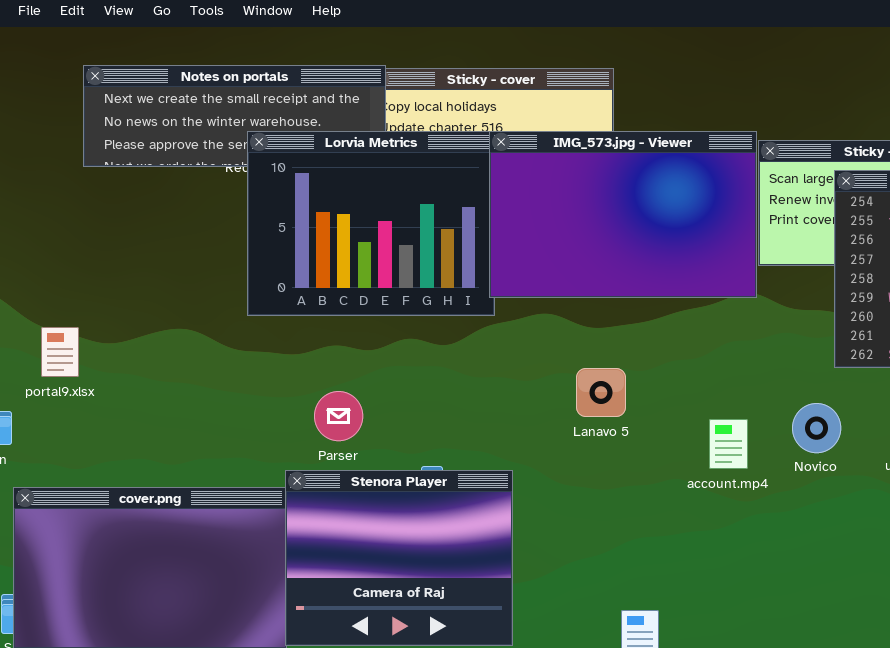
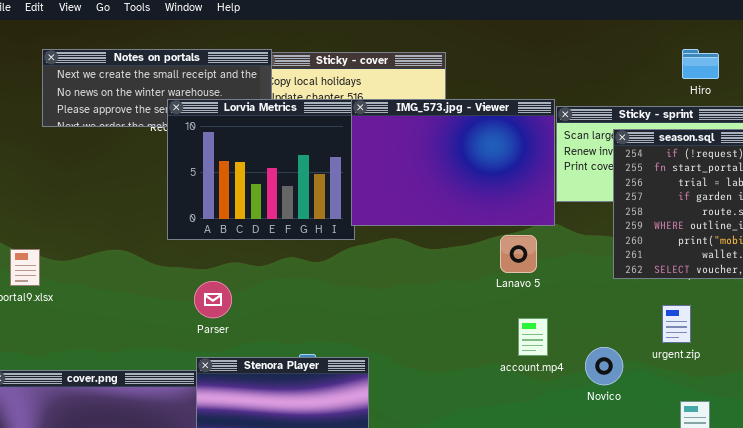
Lanavo 5: [576,368,626,417] -> [500,235,537,273], moved
Parser: [314,391,363,441] -> [194,281,232,318], moved
Novico: [792,403,841,453] -> [585,347,623,385], moved

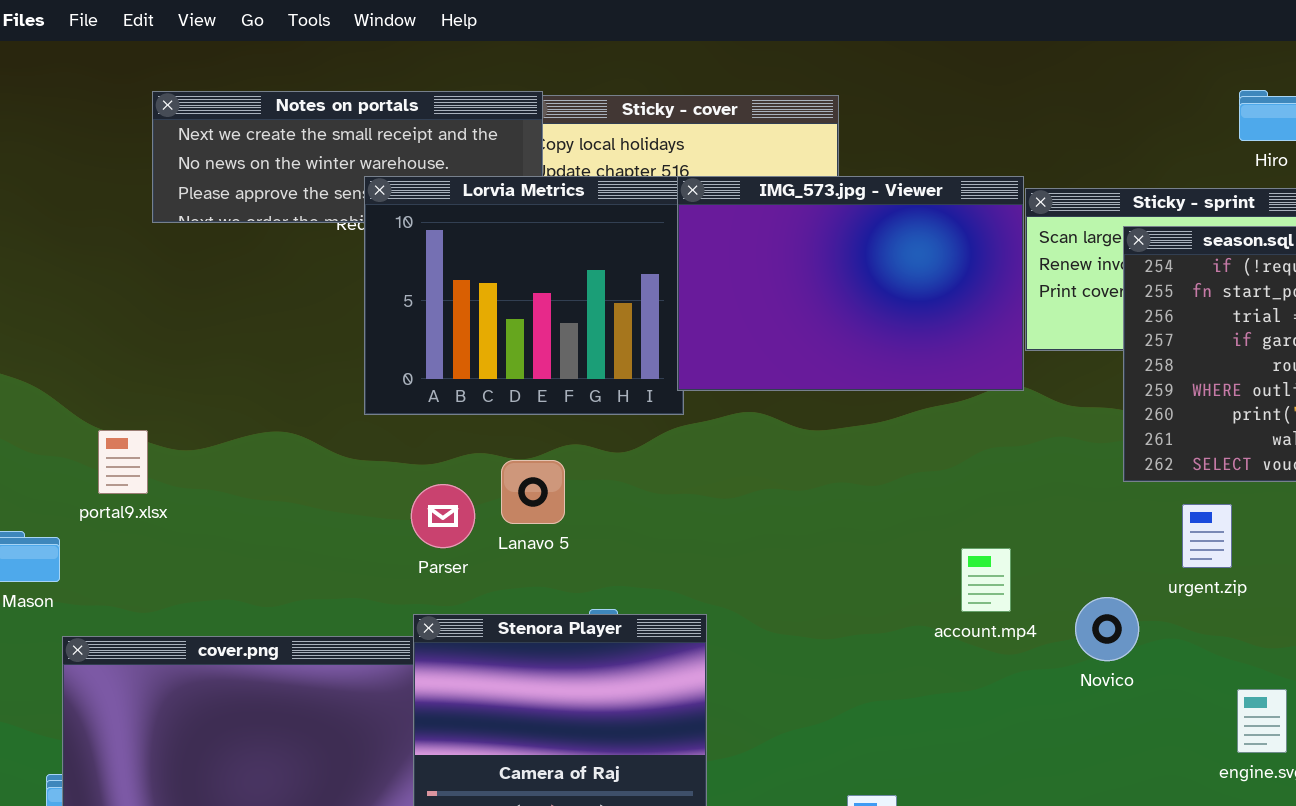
Lanavo 5: [500,235,537,273] -> [501,460,565,524], moved
urgent.zip: [662,305,691,343] -> [1182,504,1232,568], moved

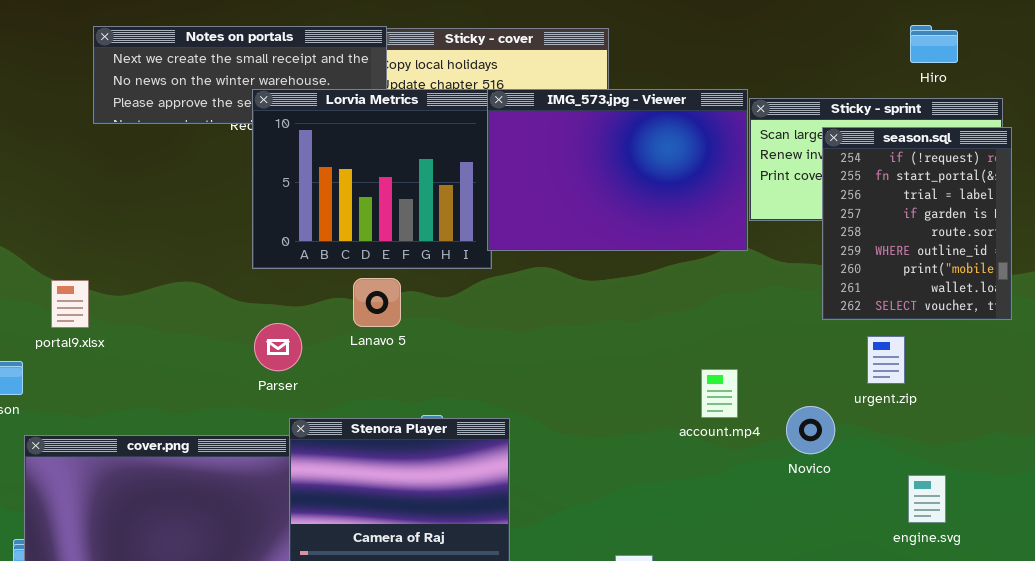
Lanavo 5: [501,460,565,524] -> [353,278,401,327], moved
Parser: [411,484,475,548] -> [254,323,302,371], moved

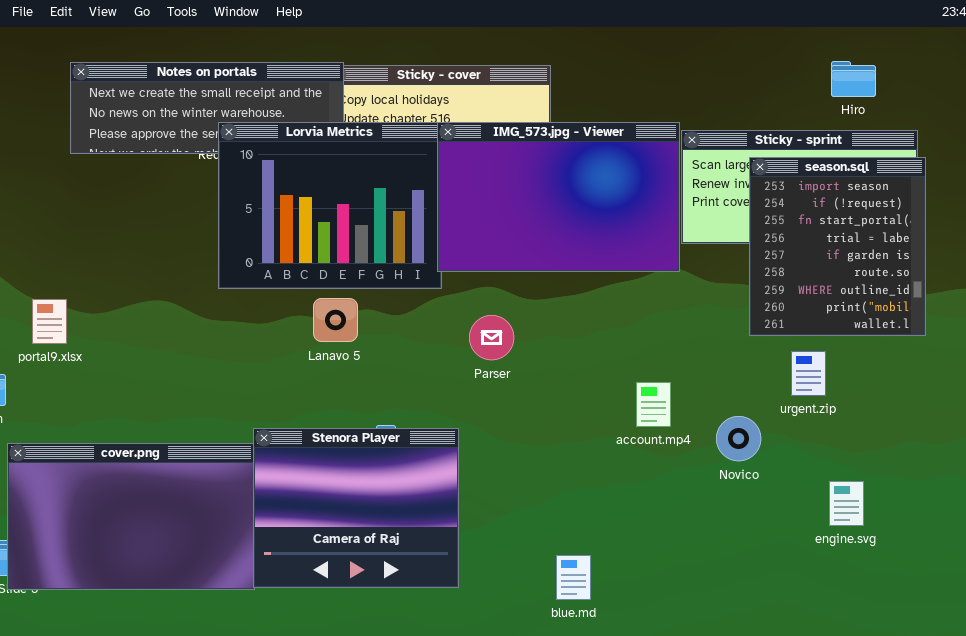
season.sql: [822,127,1012,320] -> [749,157,926,336], scrolled up 1 row
Parser: [254,323,302,371] -> [469,315,514,360], moved

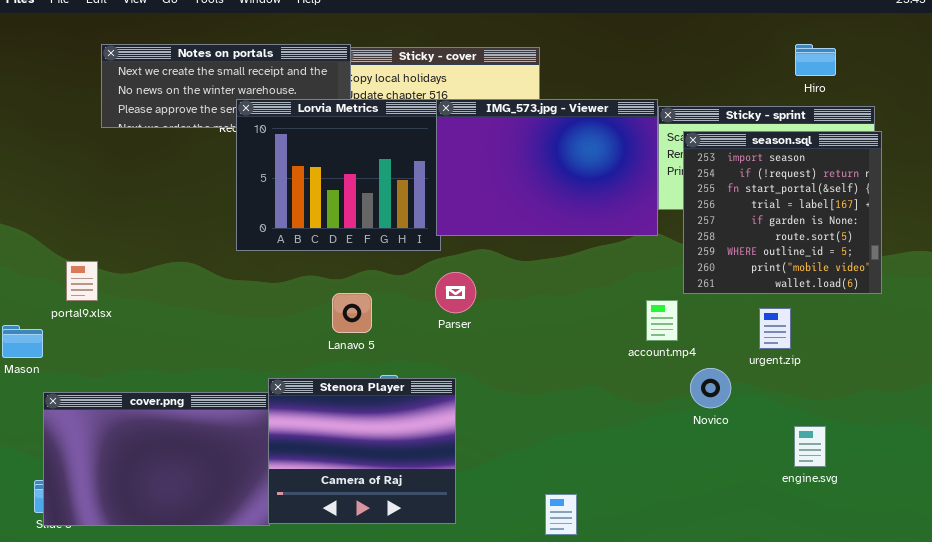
season.sql: [749,157,926,336] -> [683,131,882,294], resized
Lanavo 5: [313,298,358,342] -> [332,293,372,333], moved
Parser: [469,315,514,360] -> [435,272,476,313], moved
account.mp4: [636,382,671,427] -> [646,300,678,341], moved

